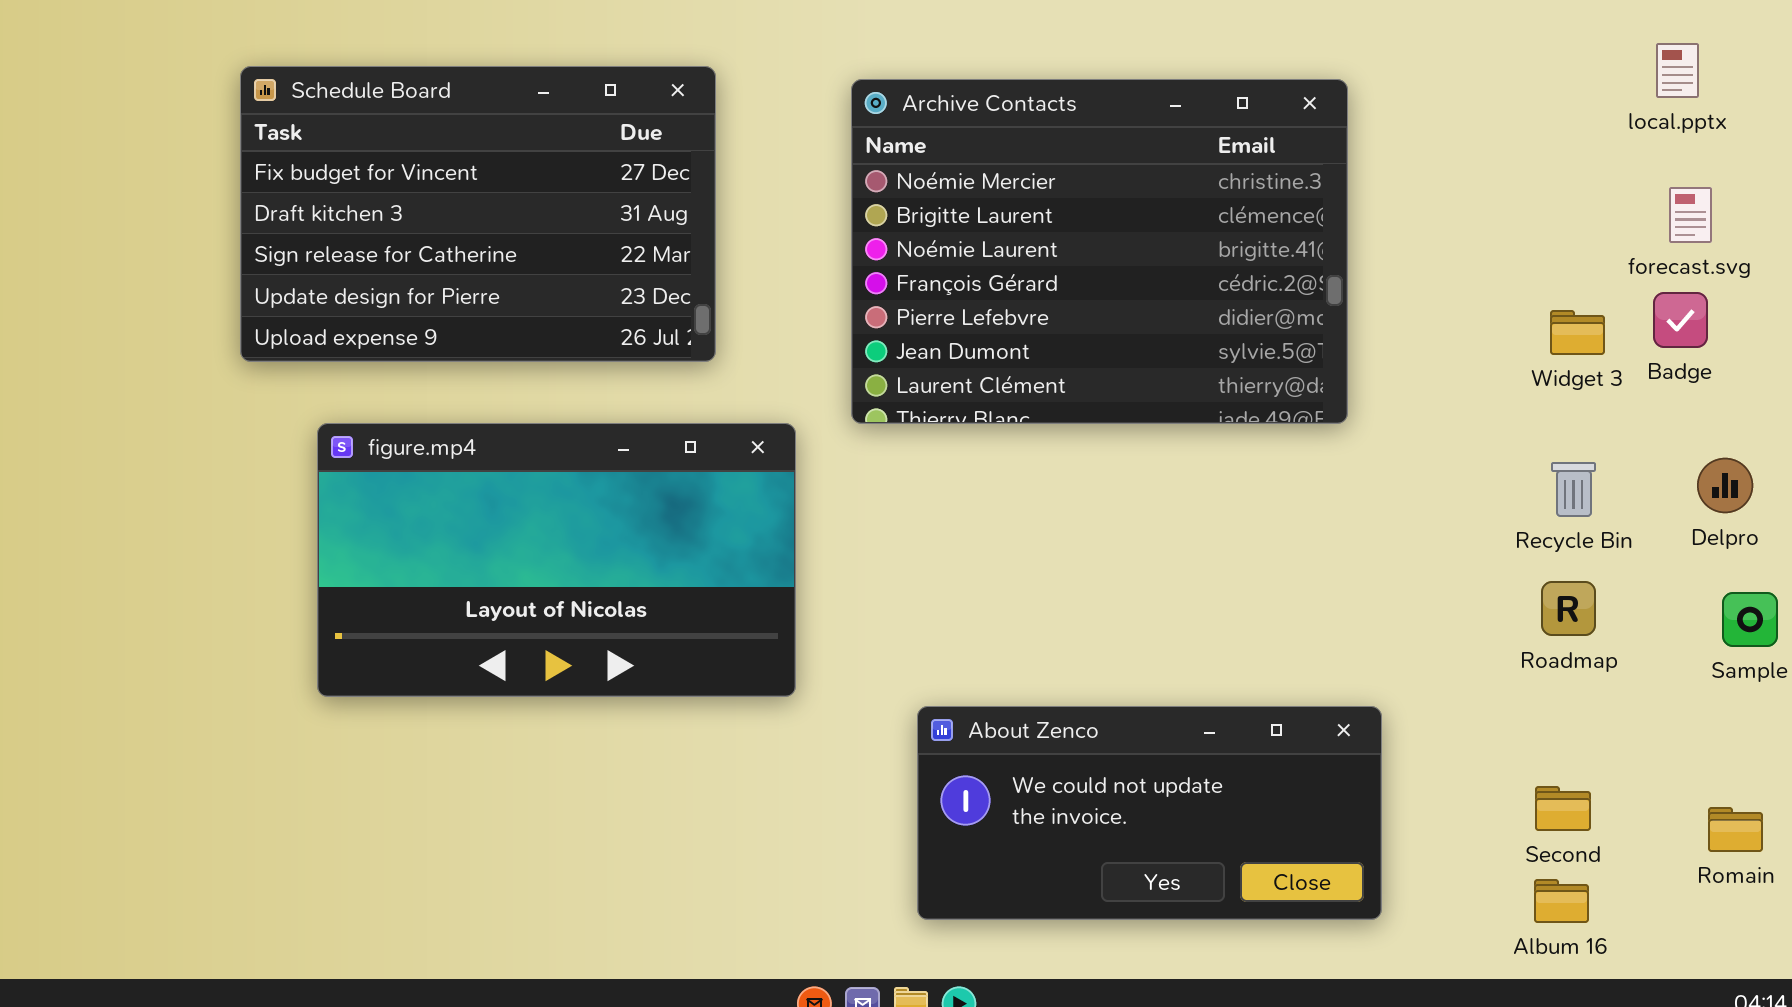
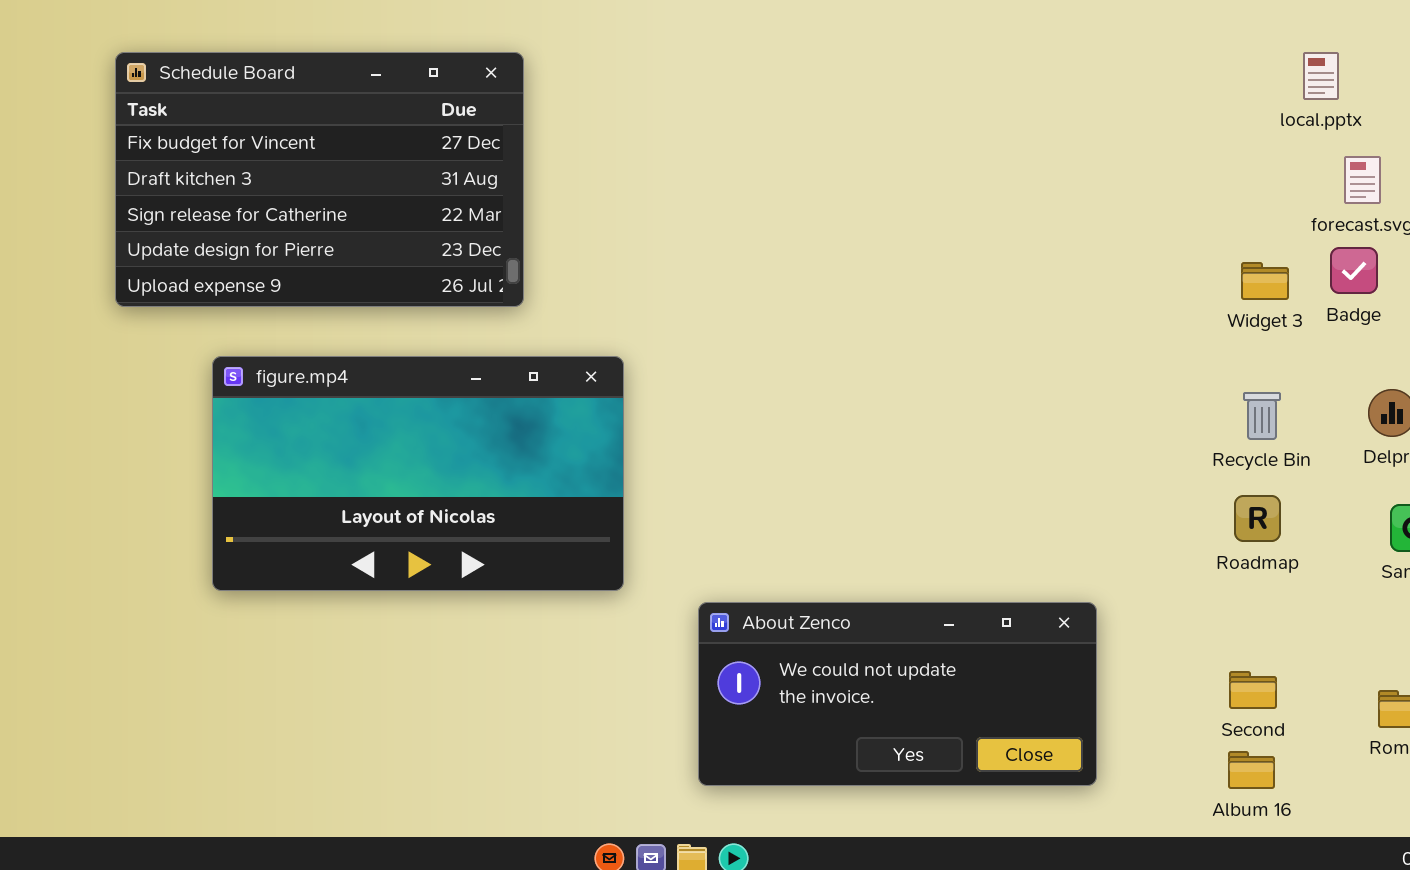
local.pptx: [1656,43,1699,98] -> [1303,52,1339,100], moved
Archive Contacts: [851,79,1348,424] -> none, closed
figure.mp4: [317,423,796,697] -> [212,356,624,591], moved

